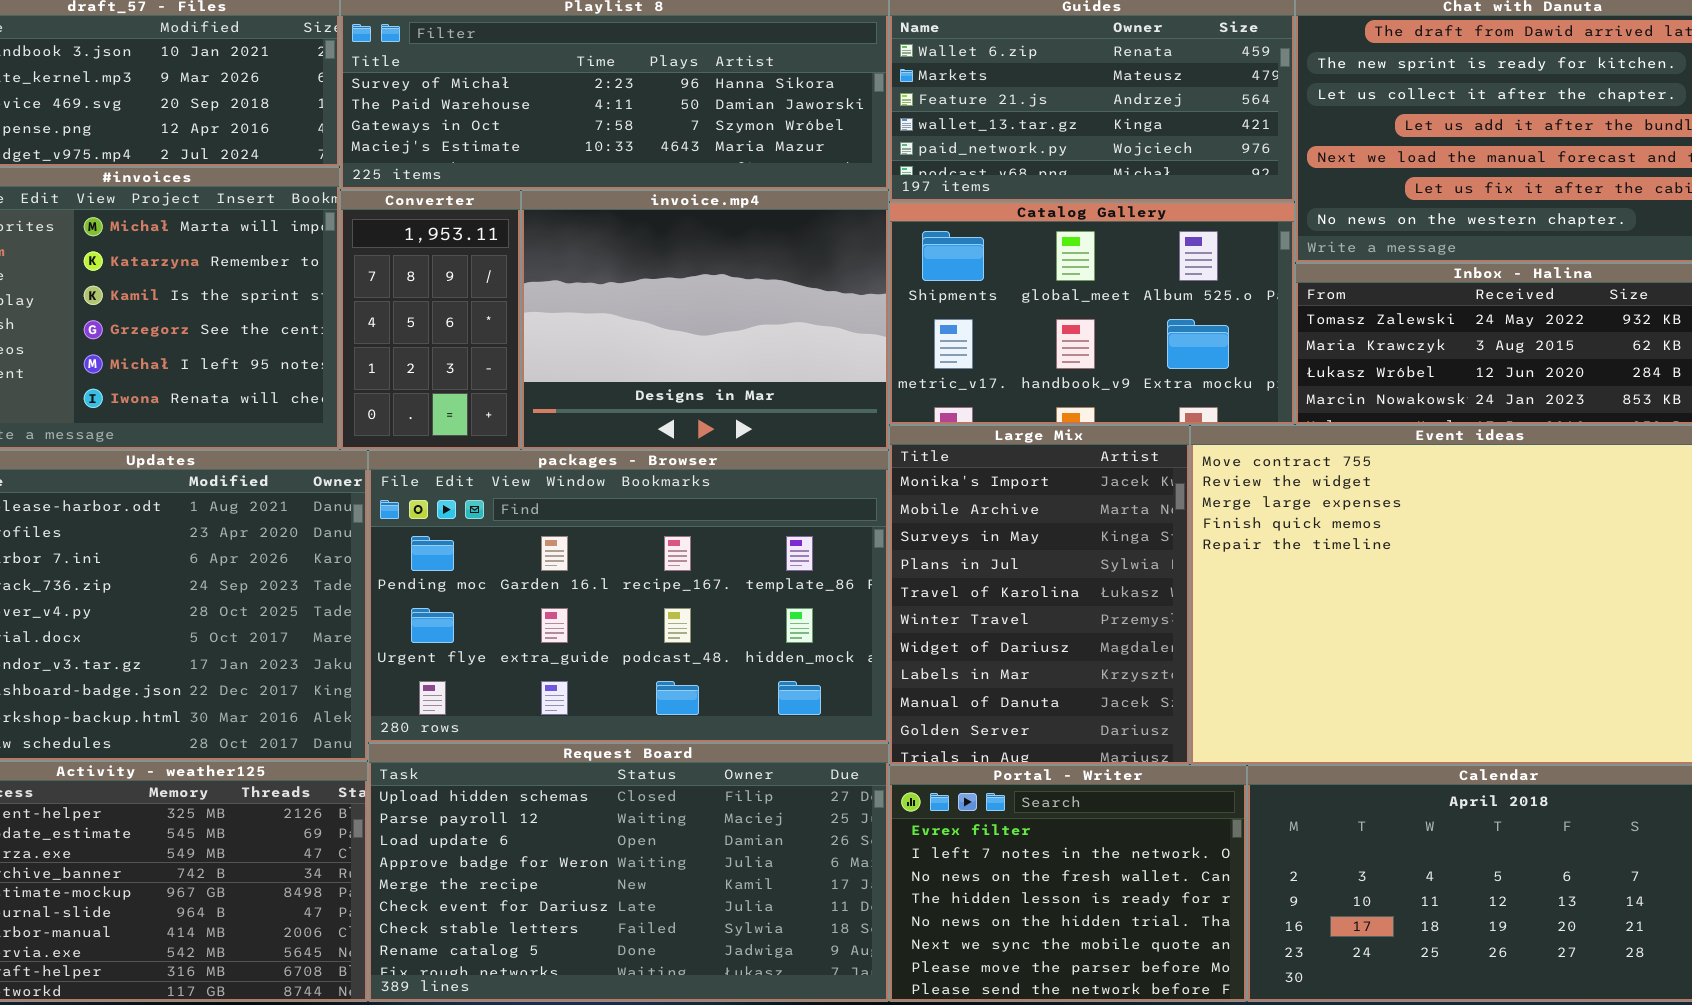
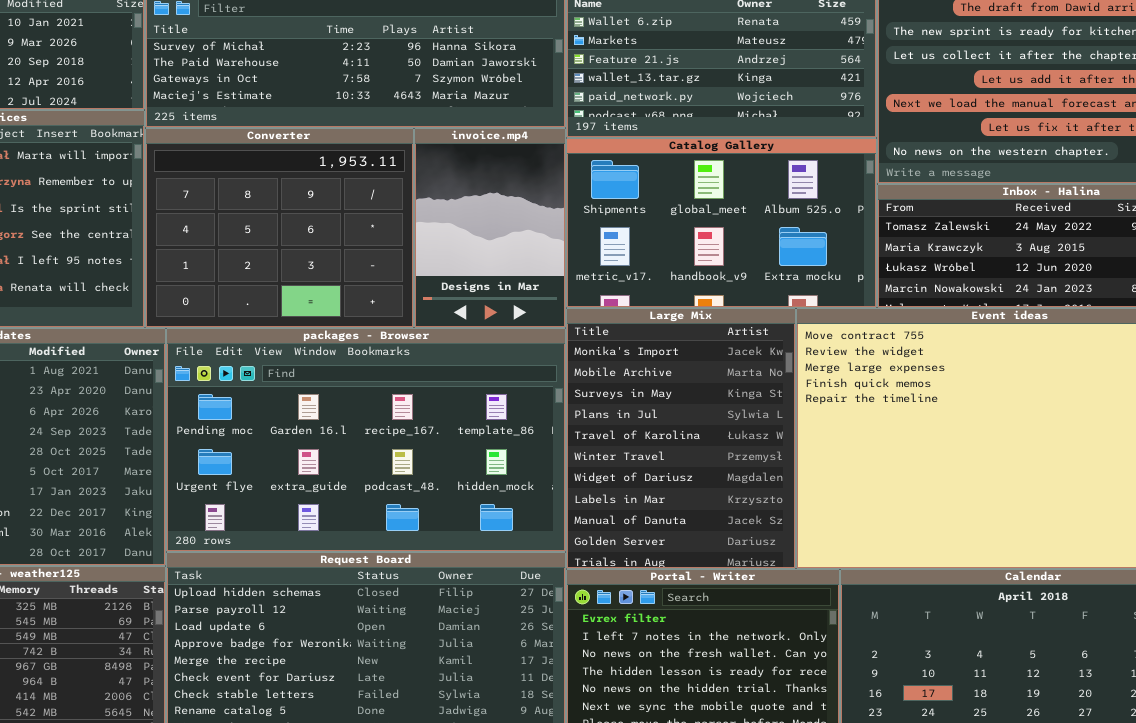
Converter: [340,190,521,450] -> [145,128,414,328], resized
invoice.mp4: [521,190,889,450] -> [414,128,566,328], resized

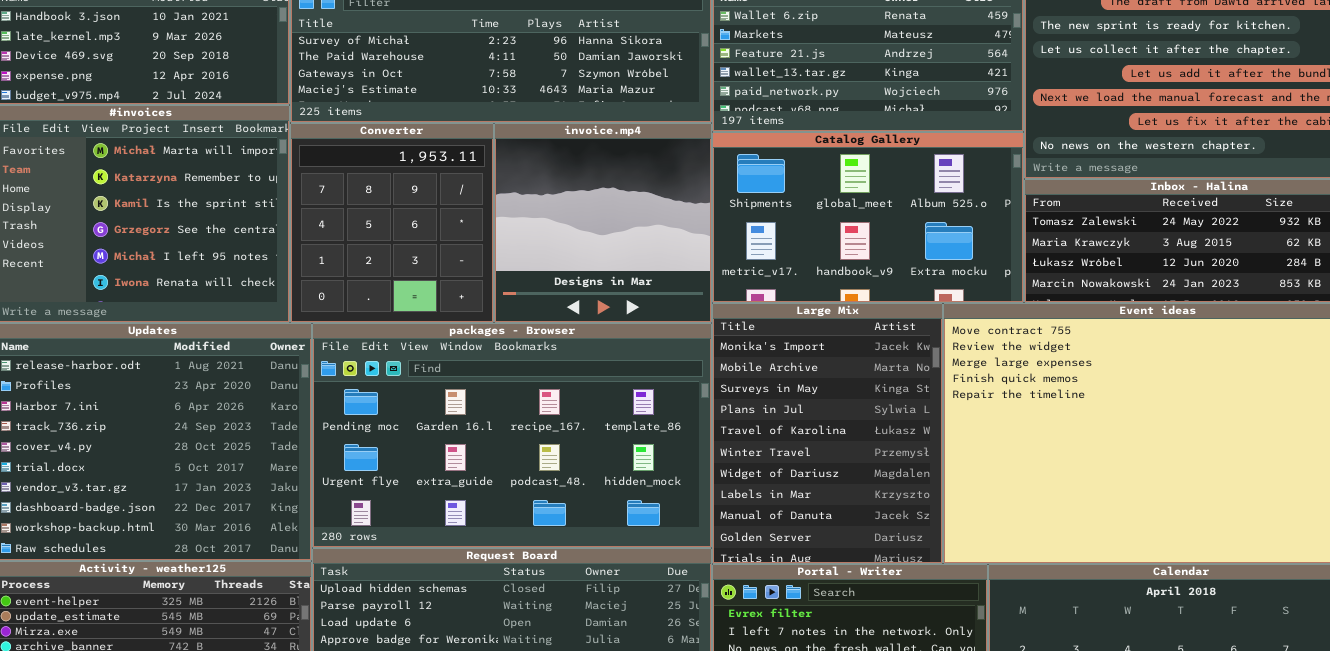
Converter: [145,128,414,328] -> [290,123,494,323], resized
invoice.mp4: [414,128,566,328] -> [494,123,712,323], resized

